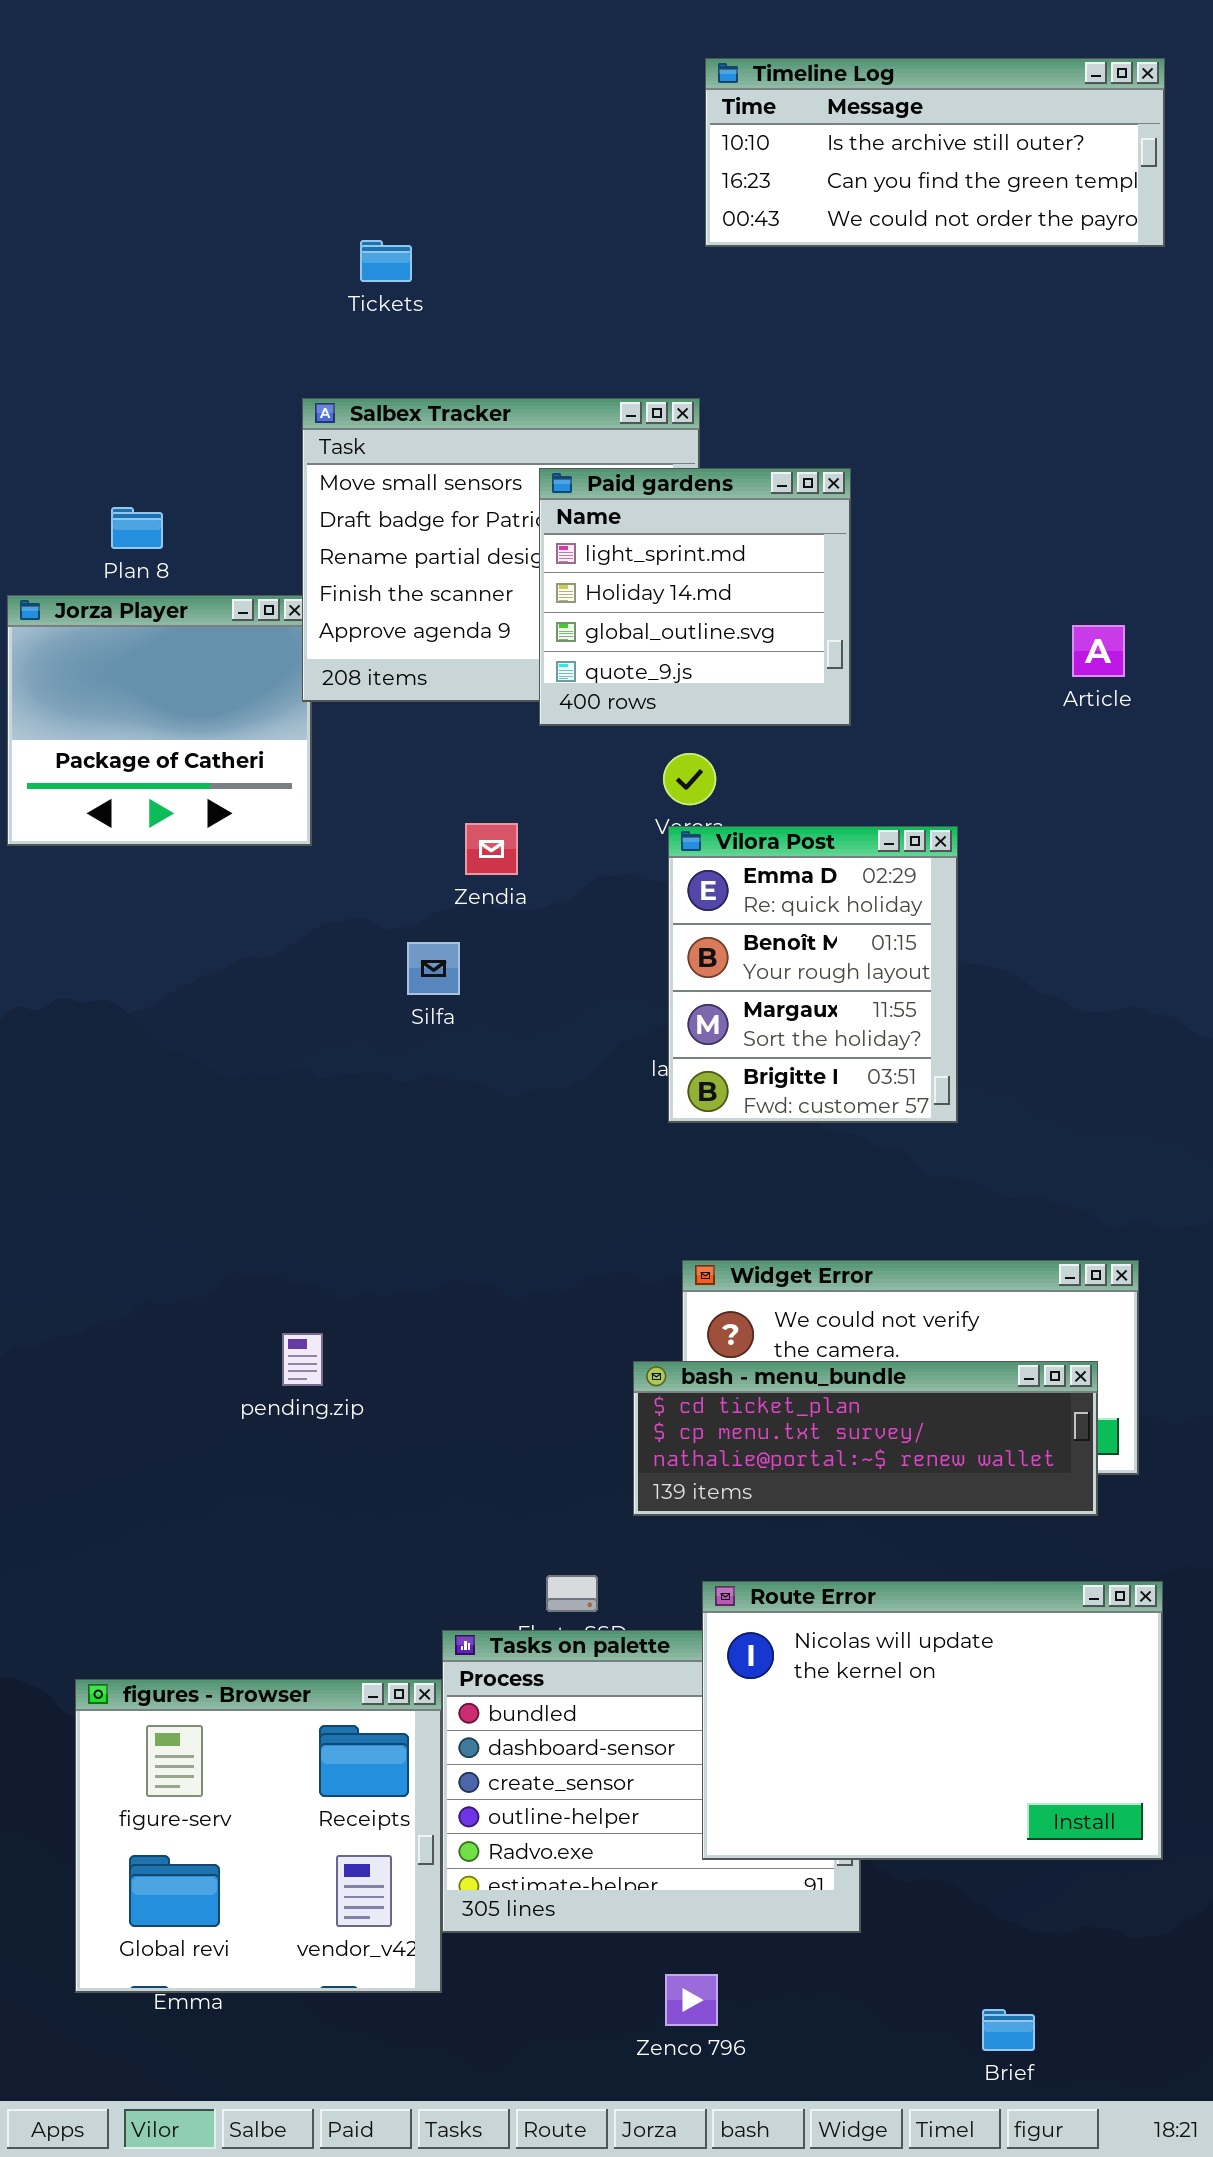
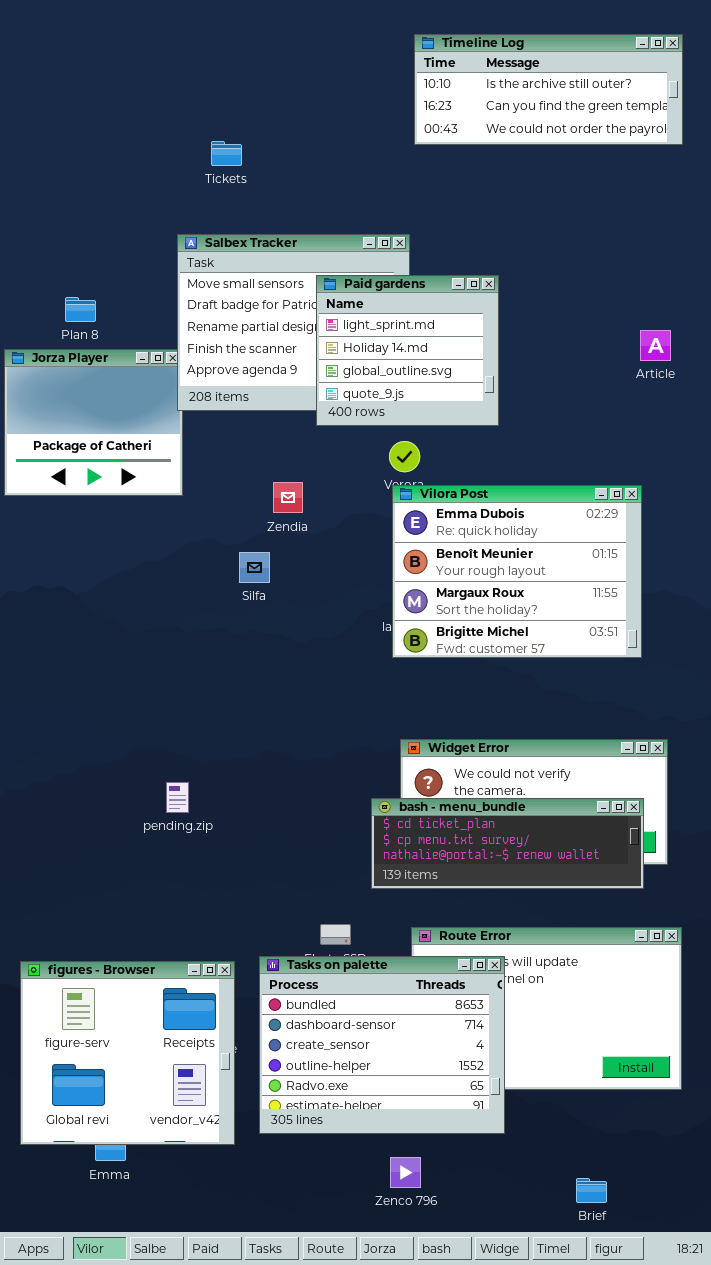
Article: [1072,625,1125,677] -> [640,330,671,361], moved
Vilora Post: [668,826,958,1123] -> [392,485,642,658], resized
Tasks on palette: [442,1630,861,1933] -> [259,956,505,1134], raised
figures - Browser: [75,1679,442,1993] -> [20,961,235,1145], moved

